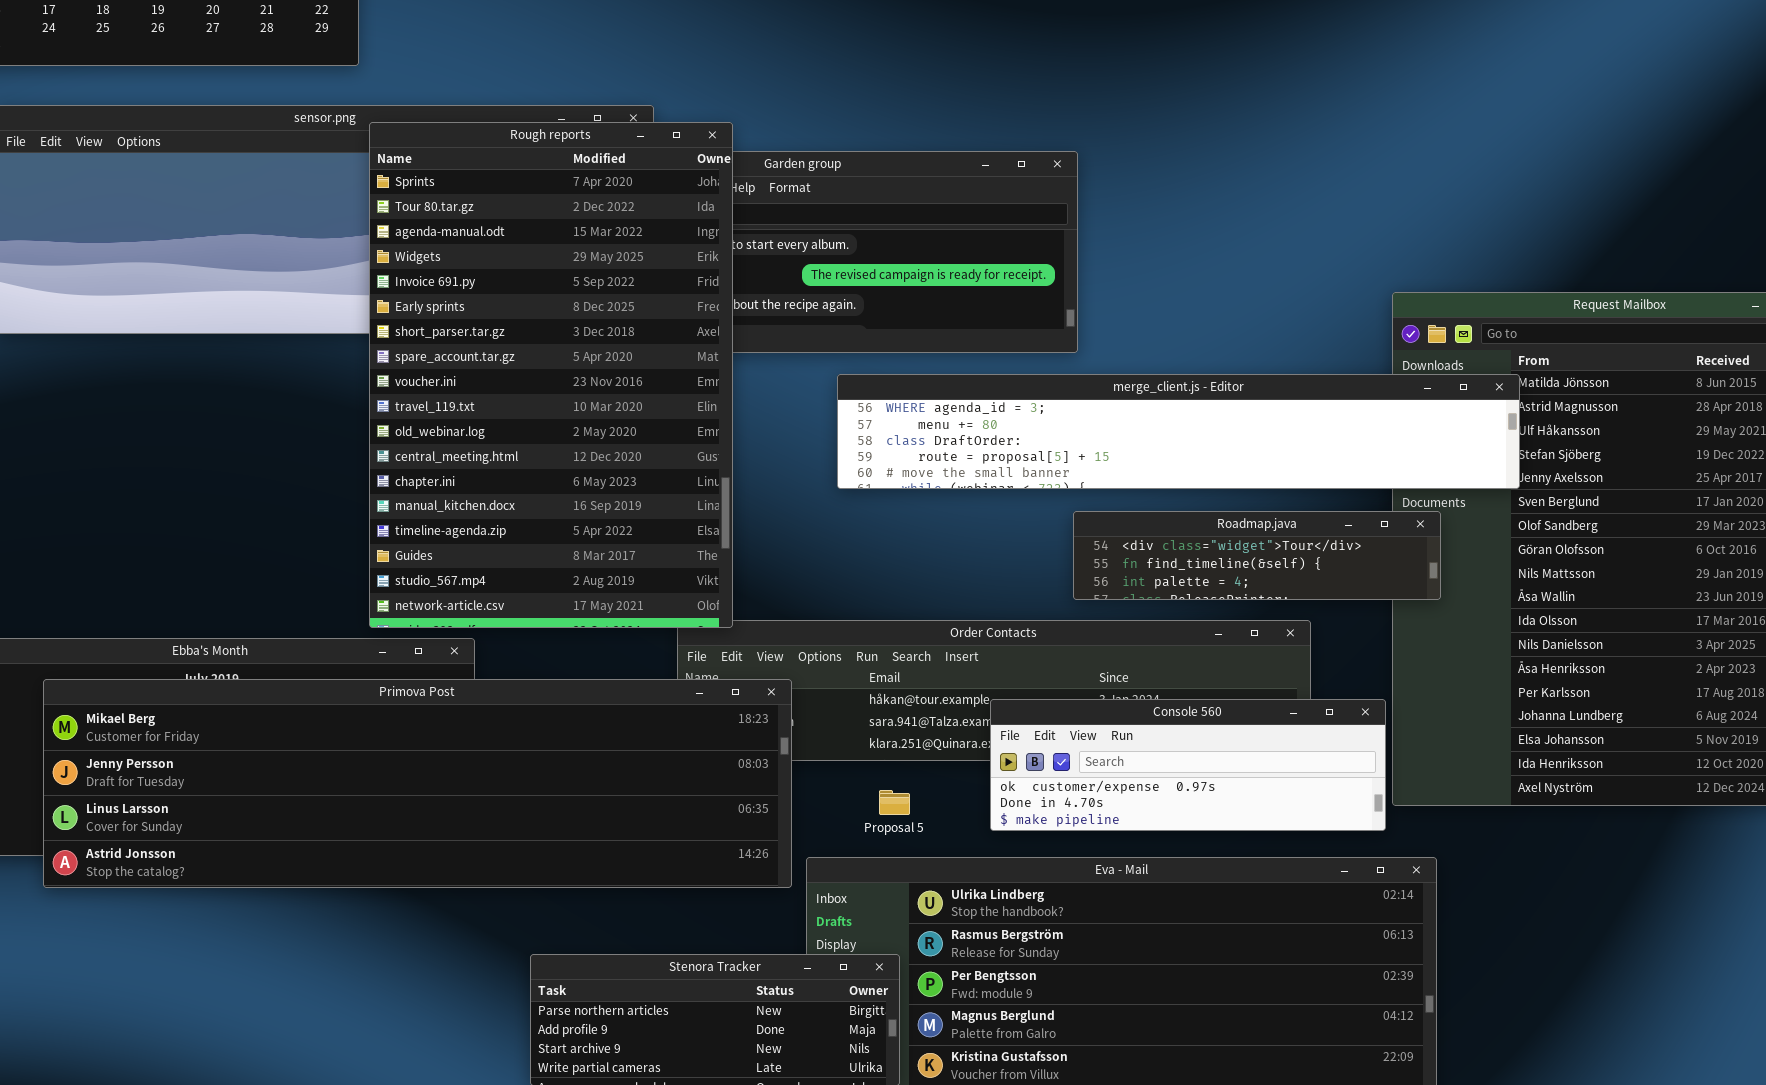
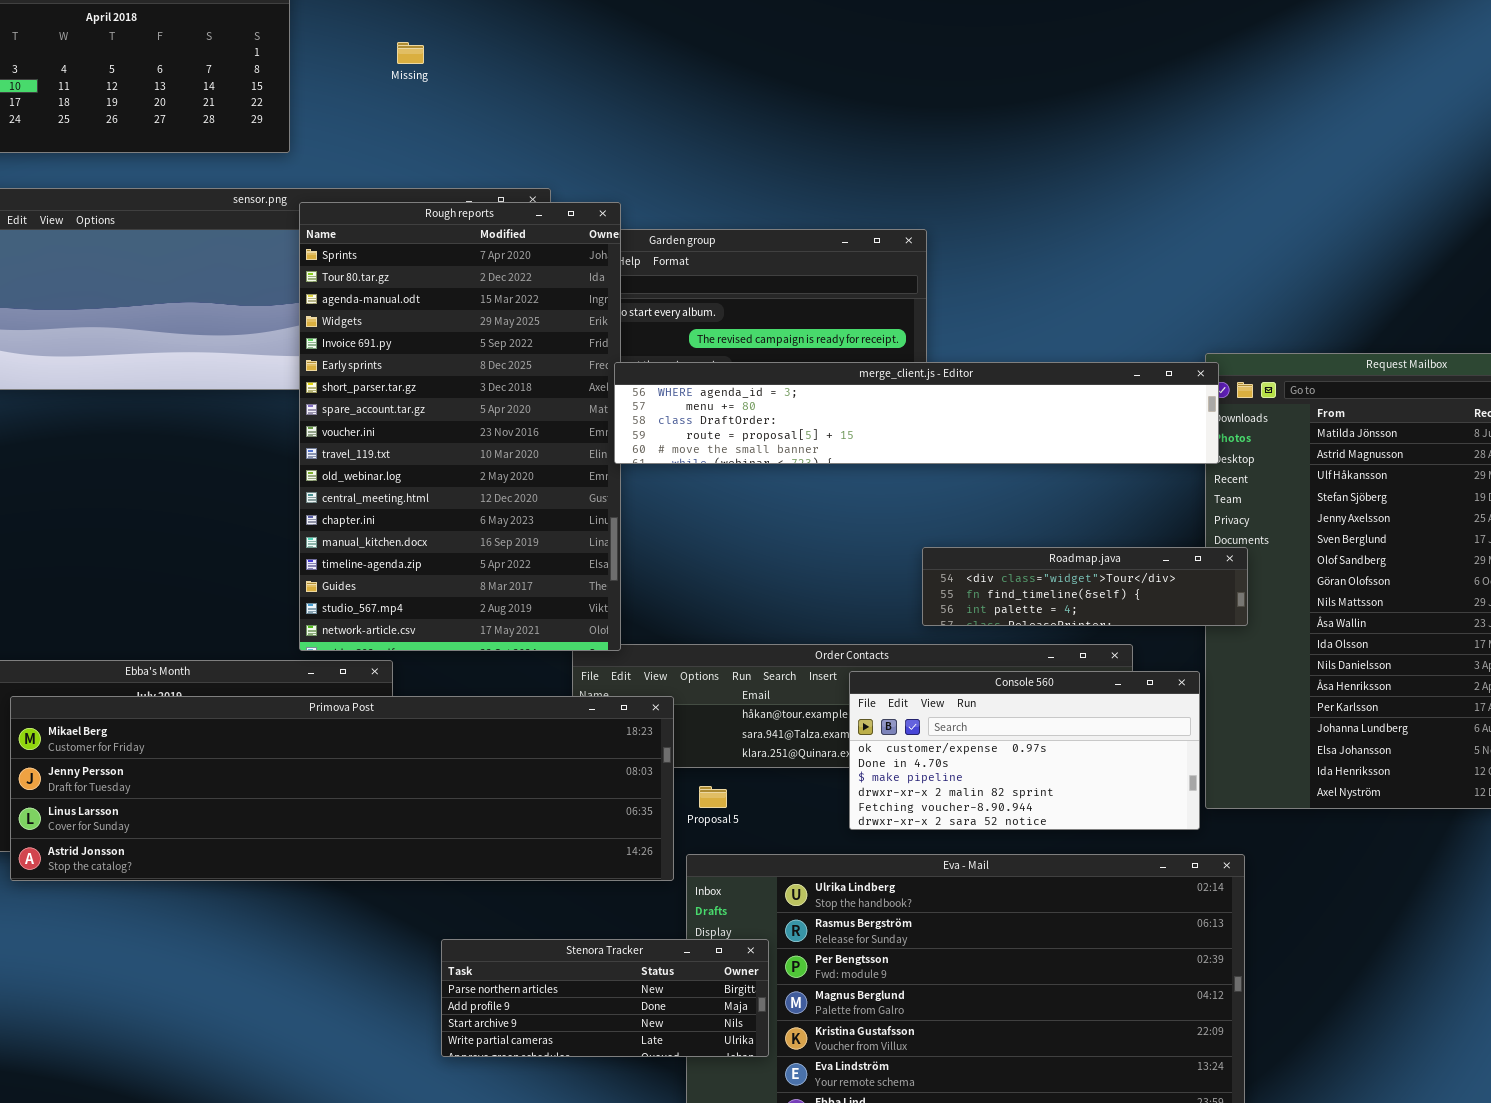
merge_client.js - Editor: [837,374,1520,489] -> [614,362,1219,464], moved
Console 560: [990,699,1386,831] -> [849,671,1200,830], resized
Proposal 5: [879,790,910,815] -> [699,786,727,808], moved

